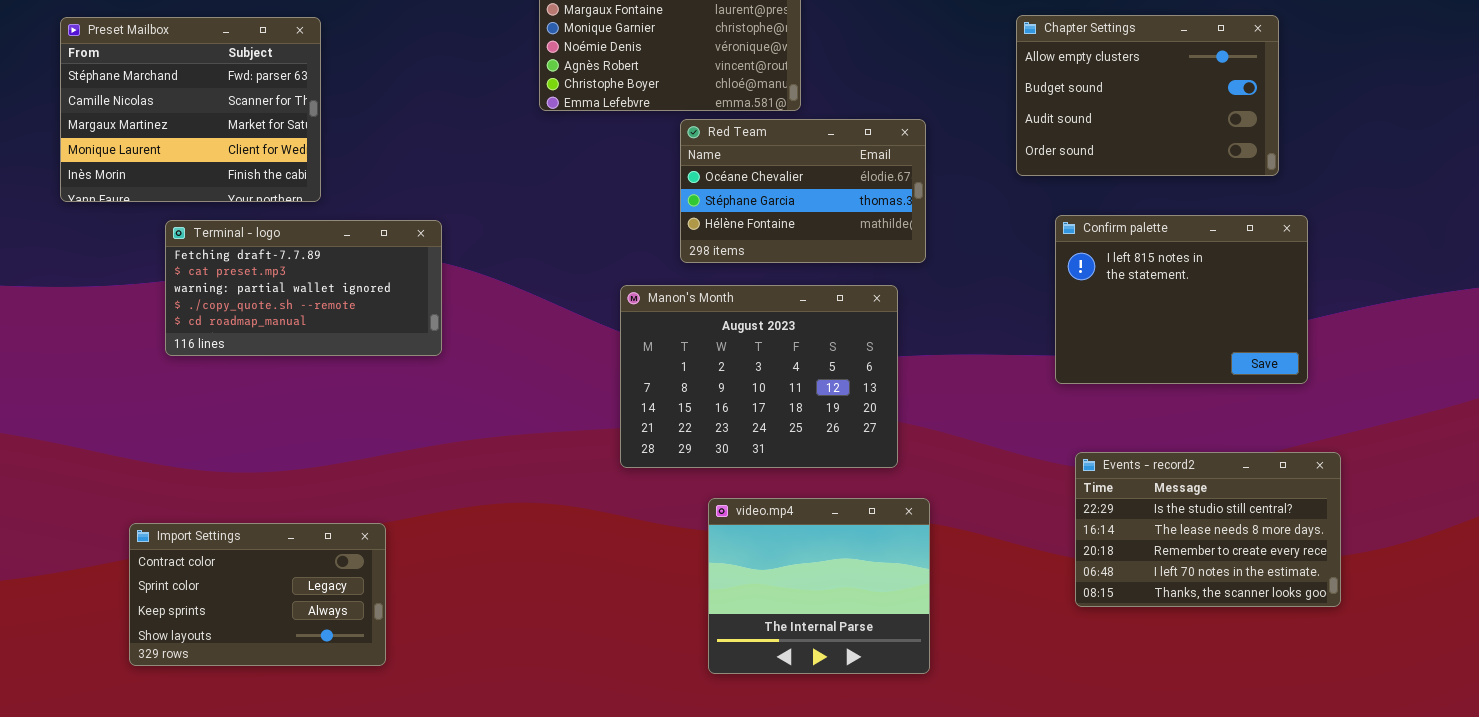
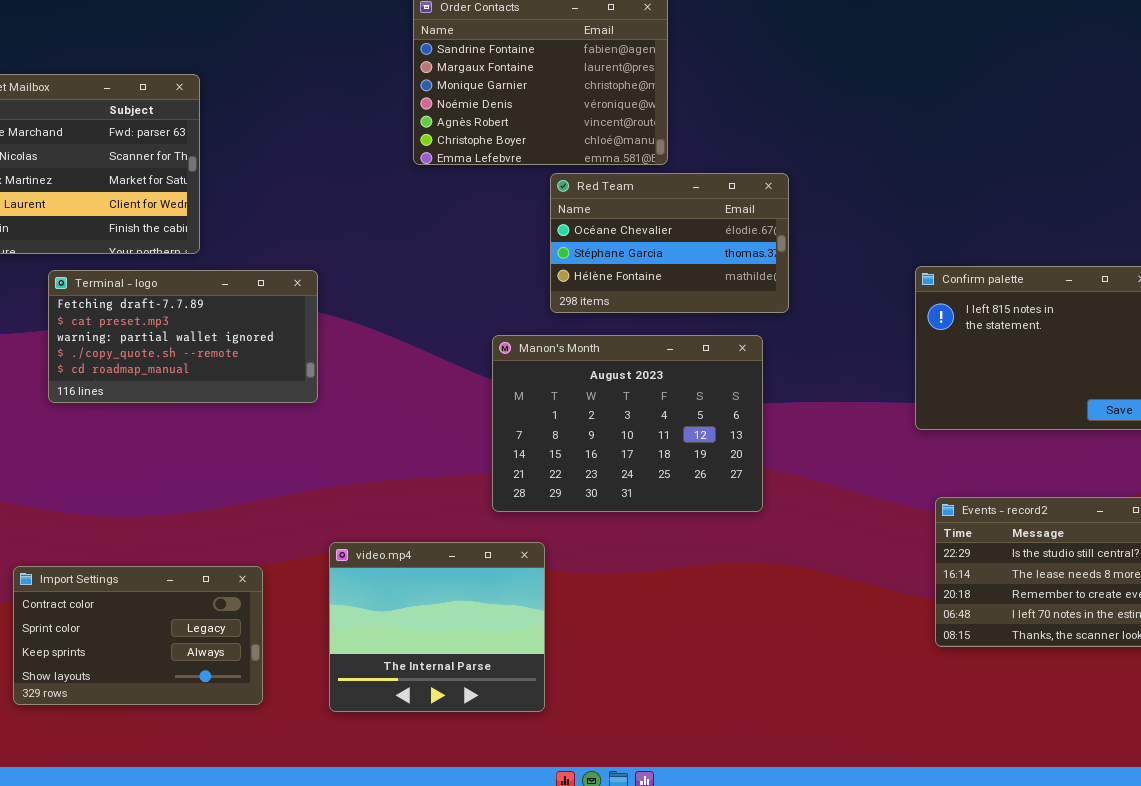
Chapter Settings: [1016,15,1279,176] -> none, closed
video.mp4: [708,498,930,674] -> [329,542,545,712], moved

